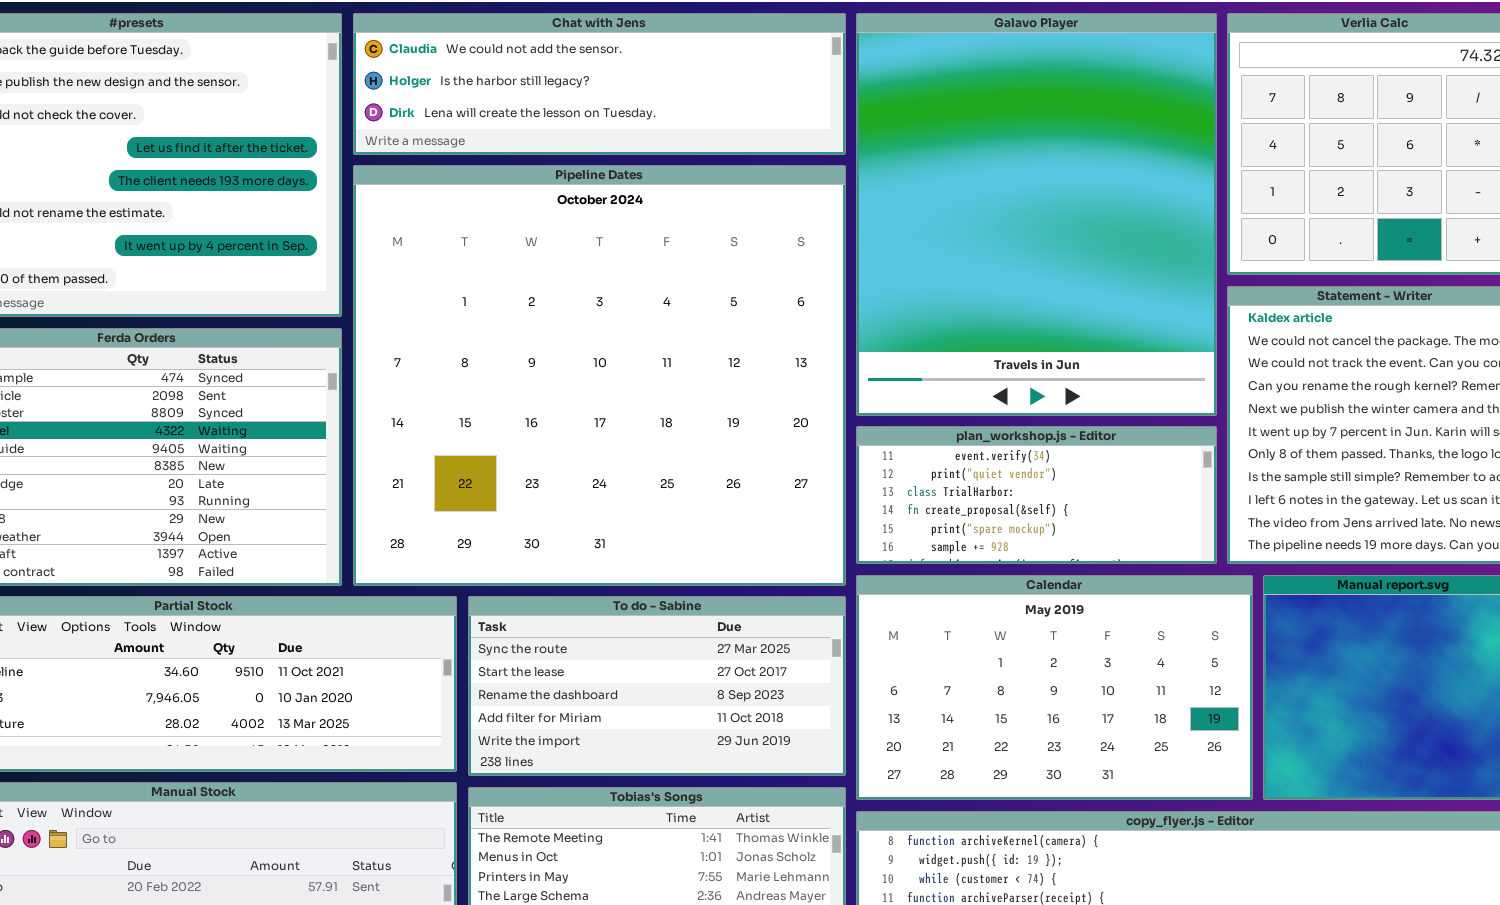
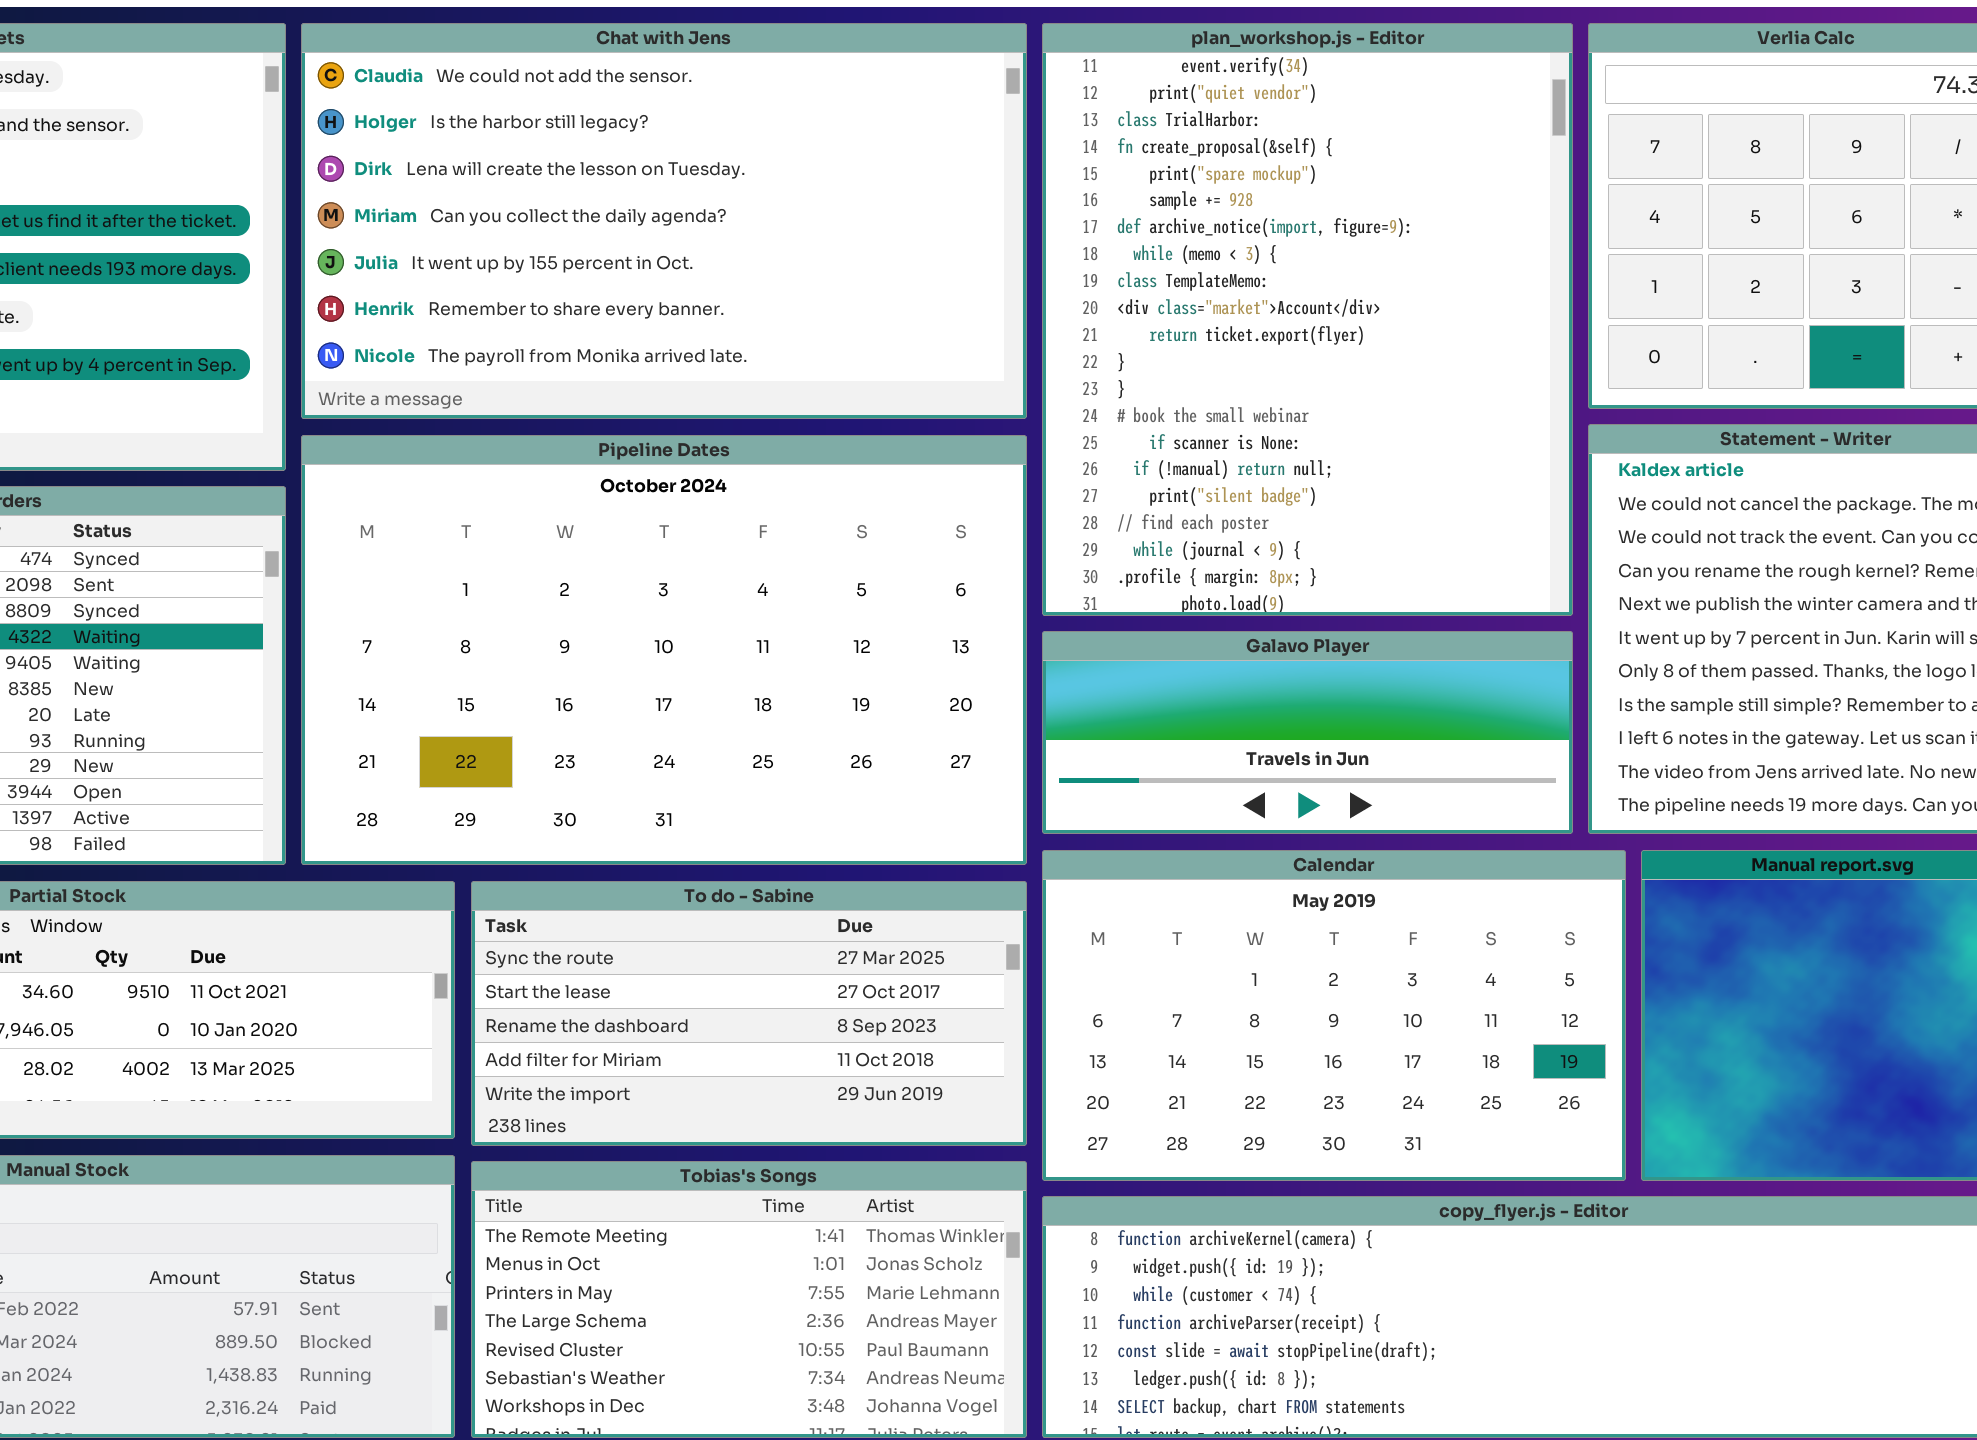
Chat with Jens: [353,13,846,155] -> [301,23,1027,419], resized
Galavo Player: [856,13,1217,416] -> [1042,631,1573,834], moved, resized
Pipeline Dates: [353,165,846,586] -> [301,435,1027,865], resized
plan_workshop.js - Editor: [856,426,1217,564] -> [1042,23,1573,616], moved, resized

